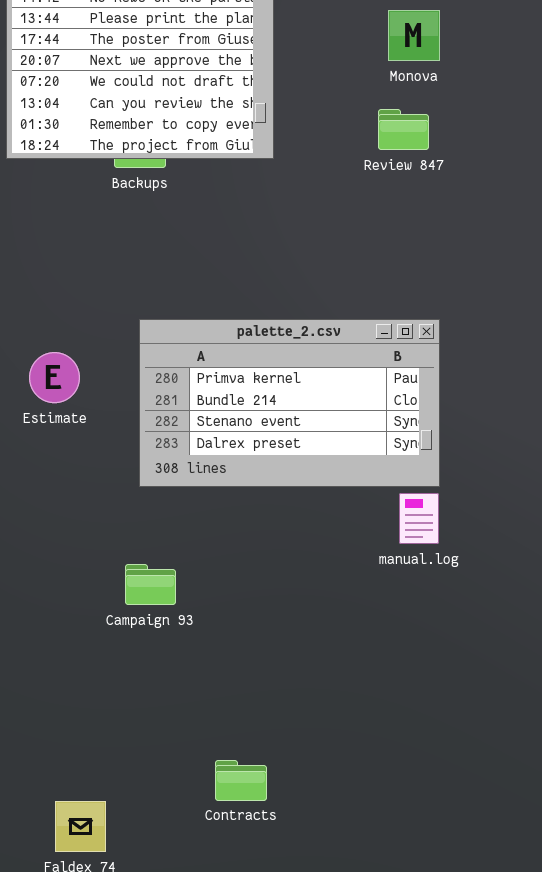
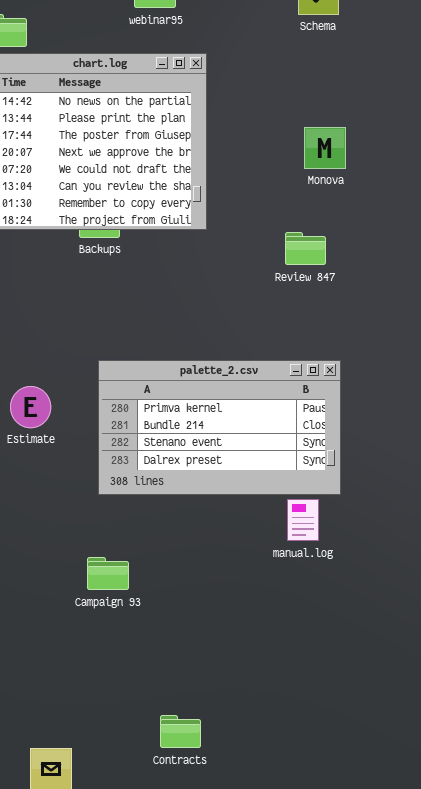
Monova: [388,10,440,61] -> [304,127,346,169], moved
Review 847: [378,109,429,150] -> [285,232,326,265], moved
manual.log: [399,493,439,544] -> [287,499,319,541], moved

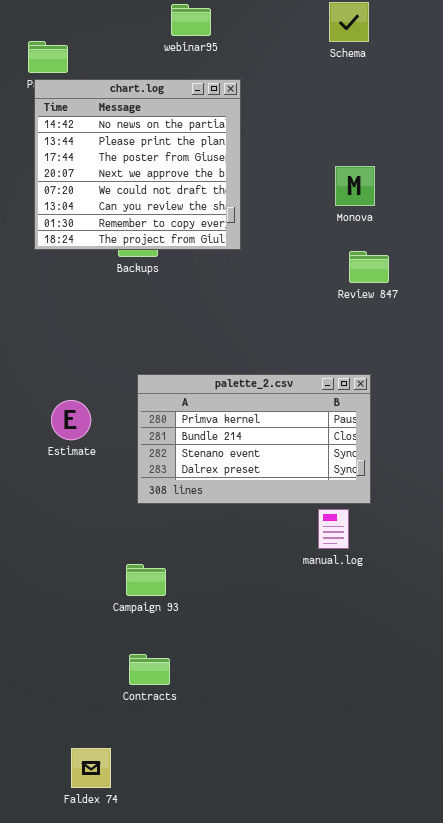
Monova: [304,127,346,169] -> [335,166,375,206], moved
Review 847: [285,232,326,265] -> [349,251,389,283], moved
Contracts: [160,715,201,748] -> [129,654,170,685], moved

